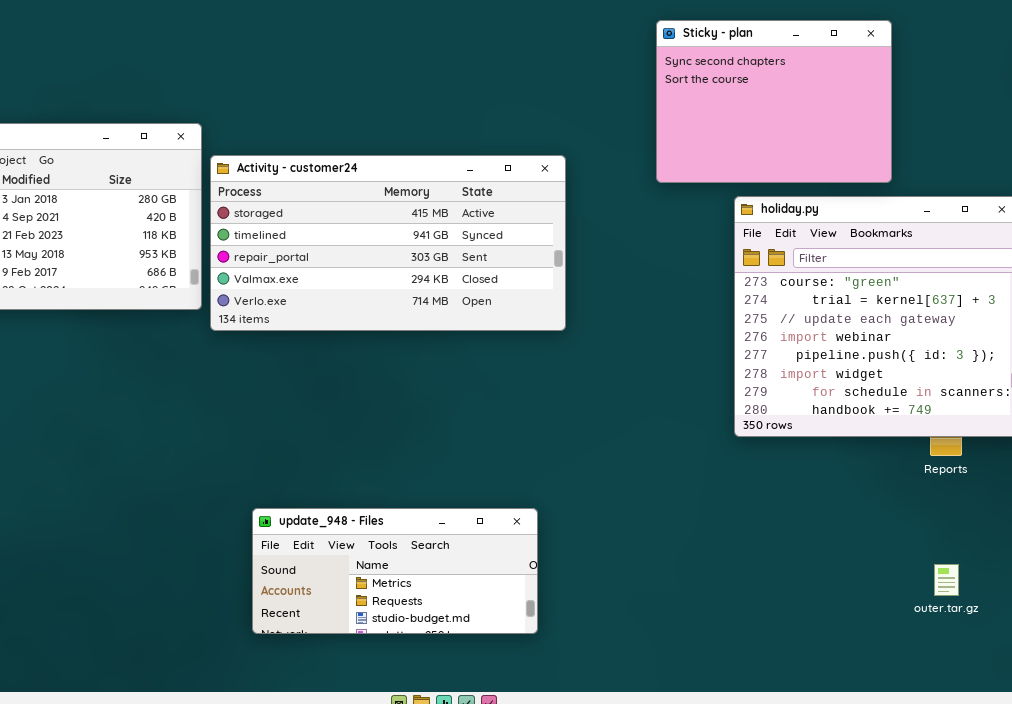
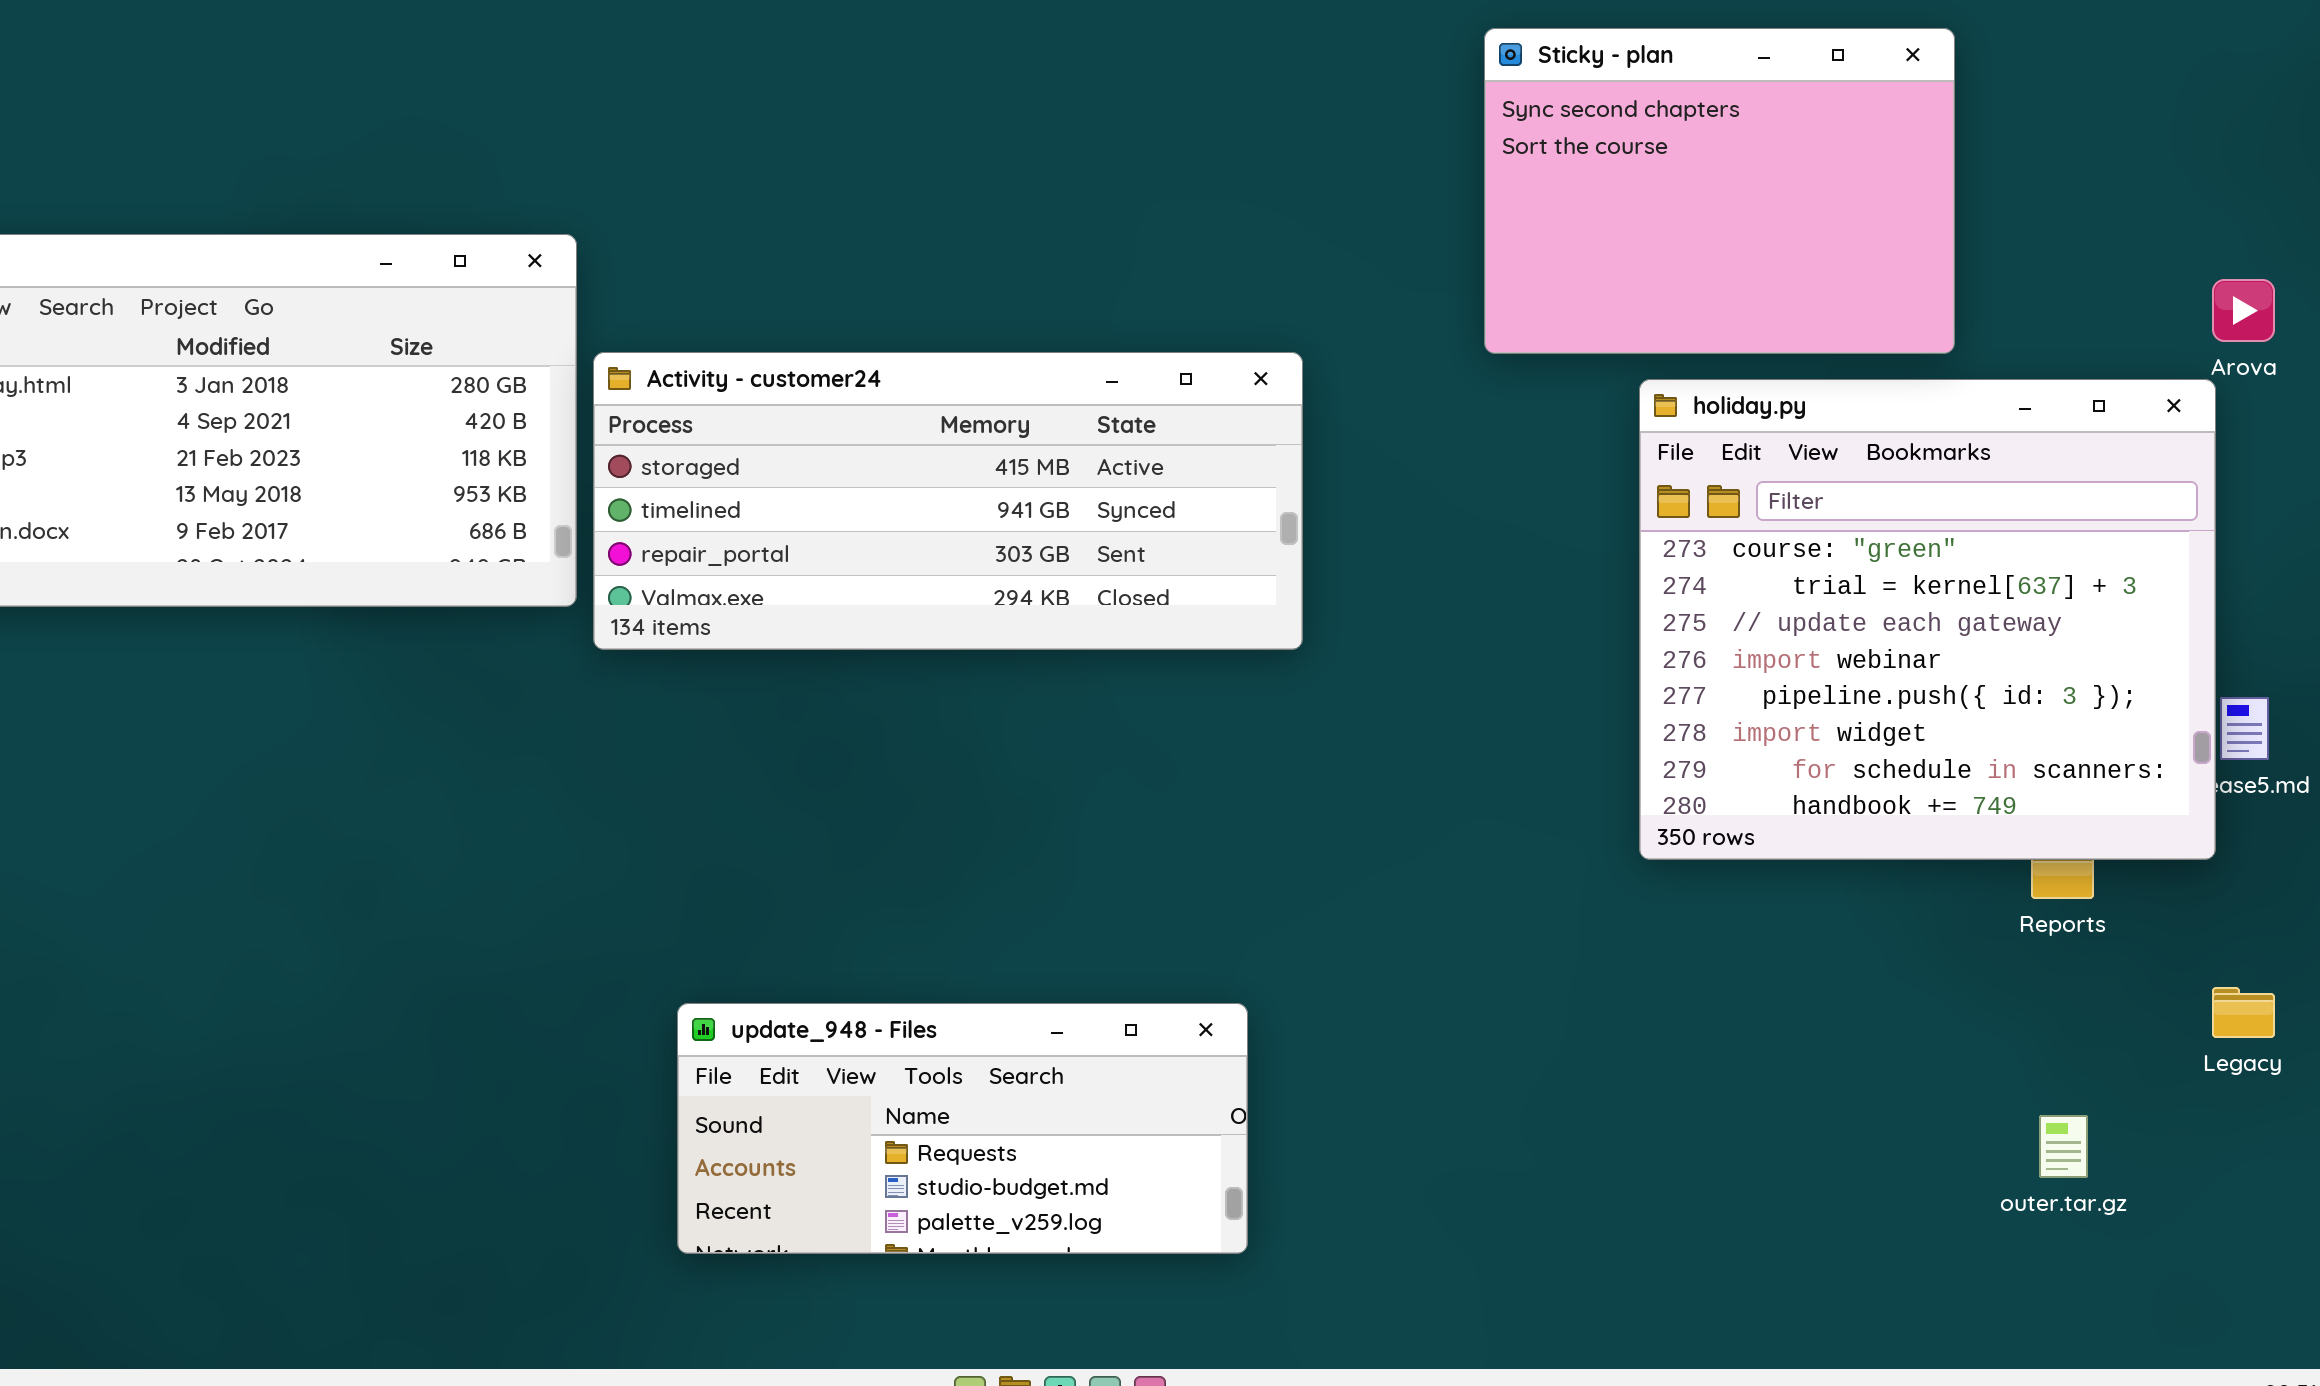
Activity - customer24: [210,155,566,331] -> [593,352,1303,650], resized
update_948 - Files: [252,508,538,634] -> [677,1003,1248,1254], scrolled down 1 row

